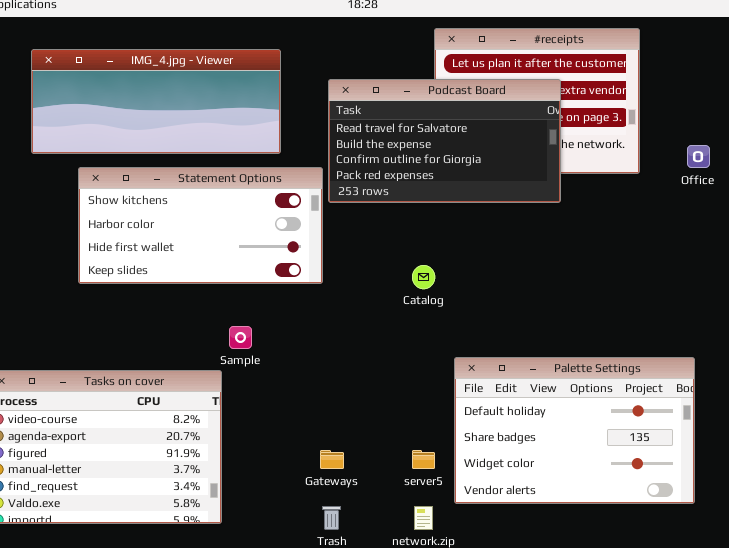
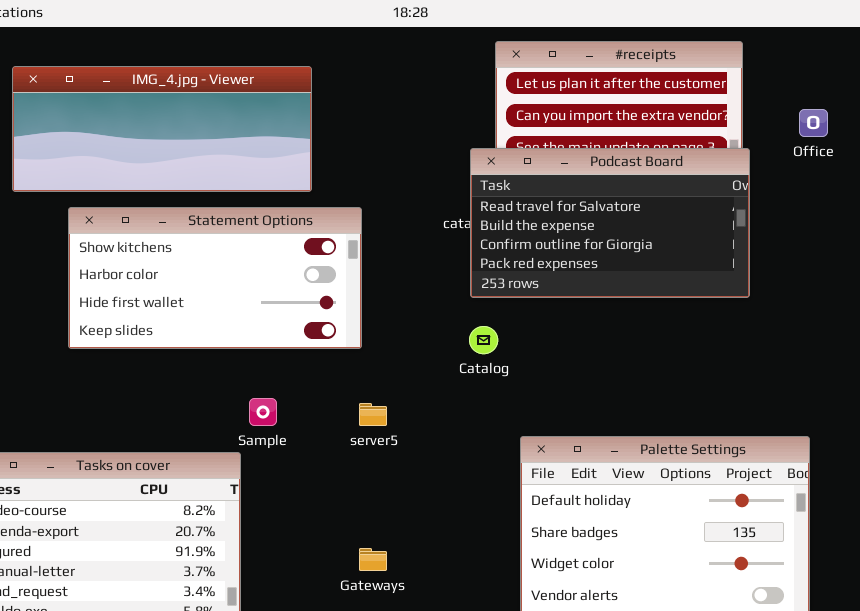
Podcast Board: [328,79,561,203] -> [470,148,750,298], moved
Office: [687,145,710,168] -> [799,109,828,137], moved
server5: [412,450,435,469] -> [359,403,387,426], moved

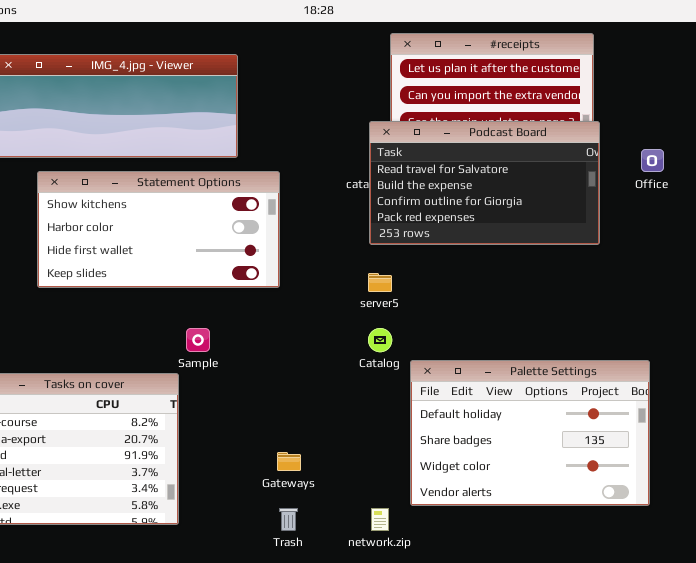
Office: [799,109,828,137] -> [641,149,664,172], moved
Catalog: [469,326,498,354] -> [368,328,392,352], moved
server5: [359,403,387,426] -> [368,273,392,292], moved

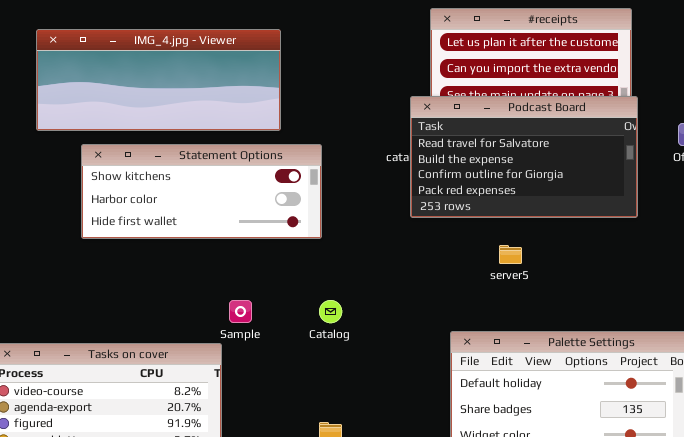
Statement Options: [37,171,280,288] -> [81,144,322,239], resized
server5: [368,273,392,292] -> [499,245,522,264], moved
Catalog: [368,328,392,352] -> [319,300,342,323], moved

